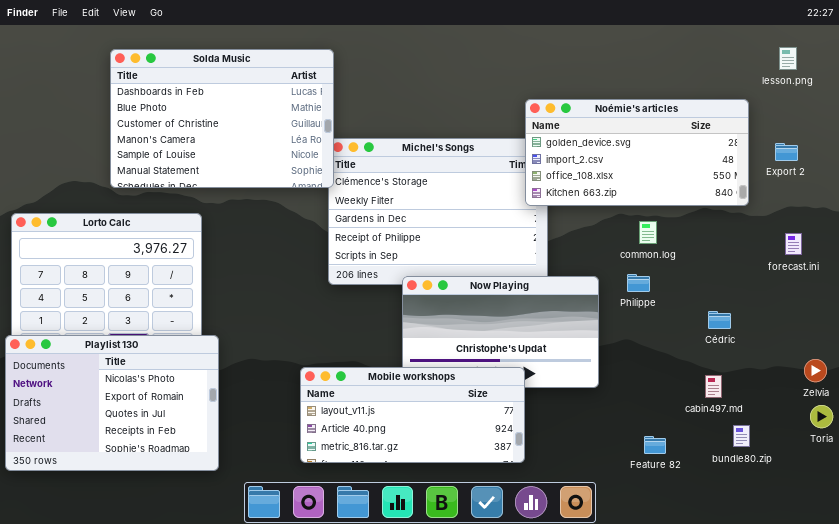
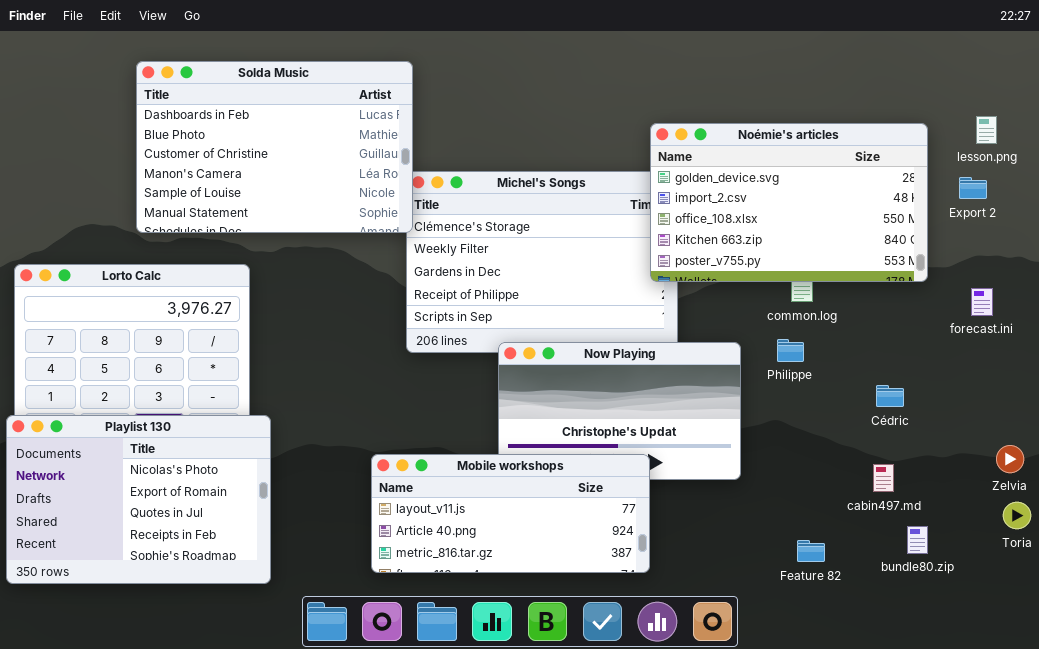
lesson.png: [779,47,797,70] -> [976,116,997,144], moved
Noémie's articles: [525,99,749,206] -> [650,123,928,282], resized

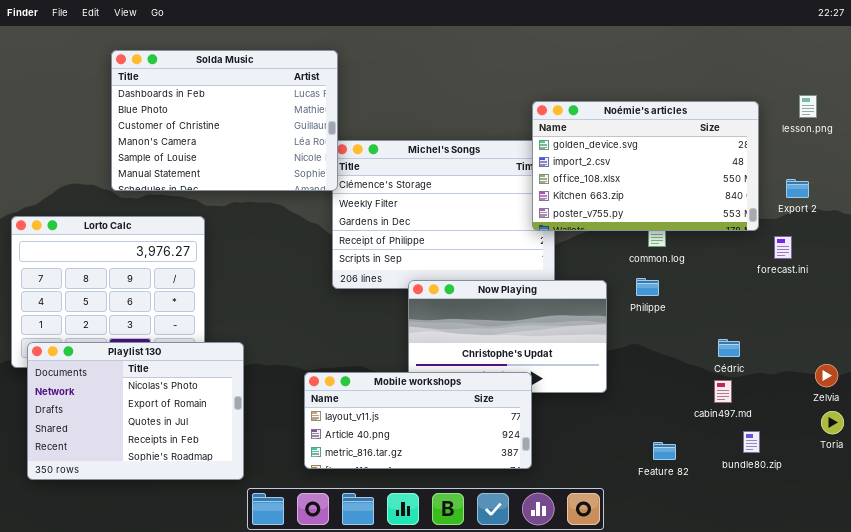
Export 2: [959,177,987,199] -> [786,179,809,198], moved
forecast.ini: [971,288,993,316] -> [774,236,792,259], moved
Cédric: [876,385,904,407] -> [718,339,740,357], moved
Playlist 130: [6,415,271,584] -> [27,342,244,480], moved

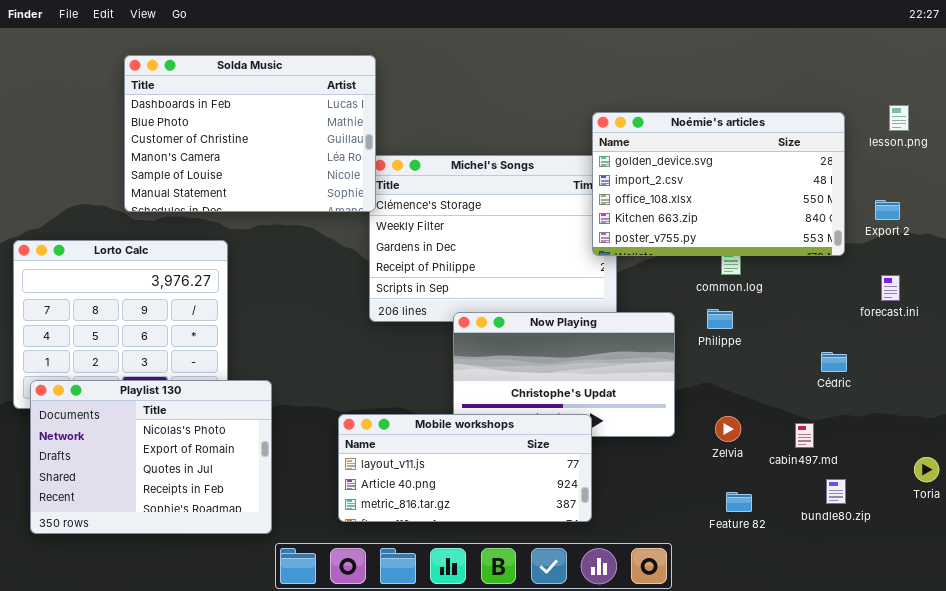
forecast.ini: [774,236,792,259] -> [881,275,900,301], moved
Cédric: [718,339,740,357] -> [821,352,847,372], moved
Zelvia: [815,364,838,387] -> [715,416,741,442], moved

